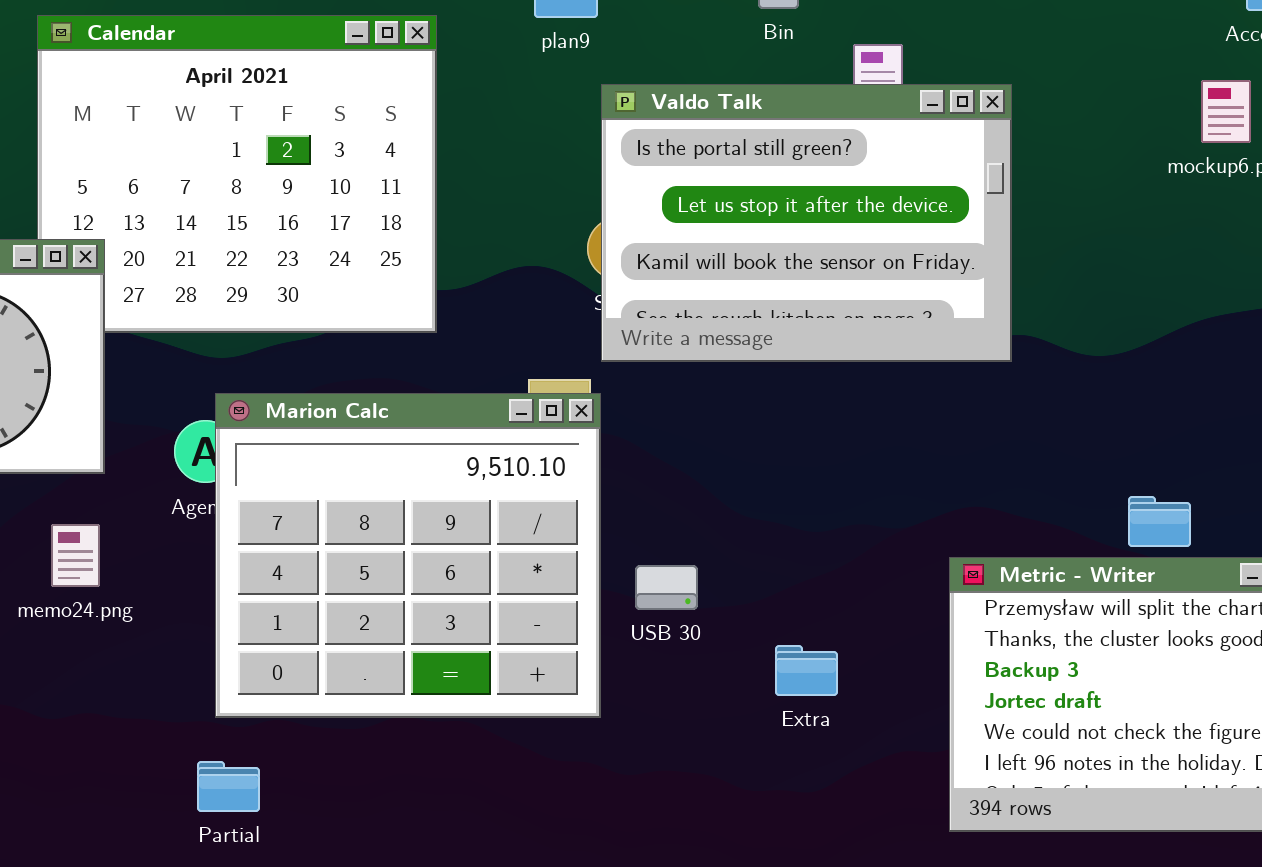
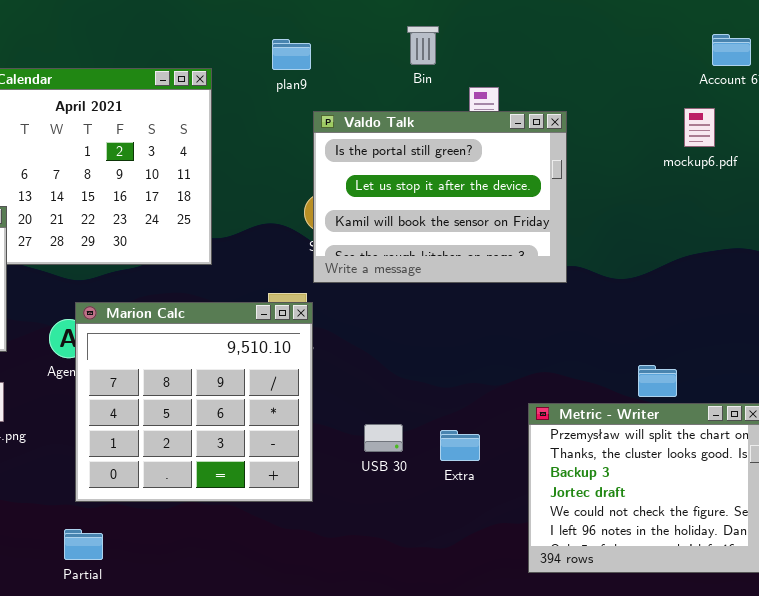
USB 30: [635,565,698,610] -> [364,424,403,452], moved
Extra: [775,645,838,696] -> [440,430,480,461], moved

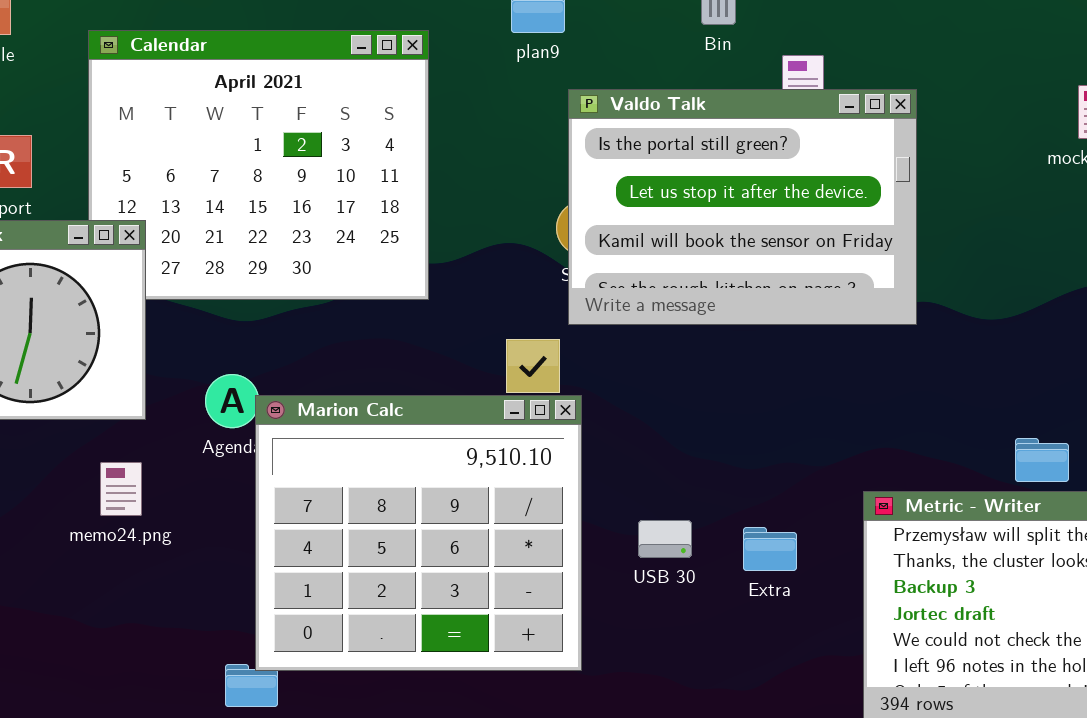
Marion Calc: [75,302,313,502] -> [255,395,582,671], moved

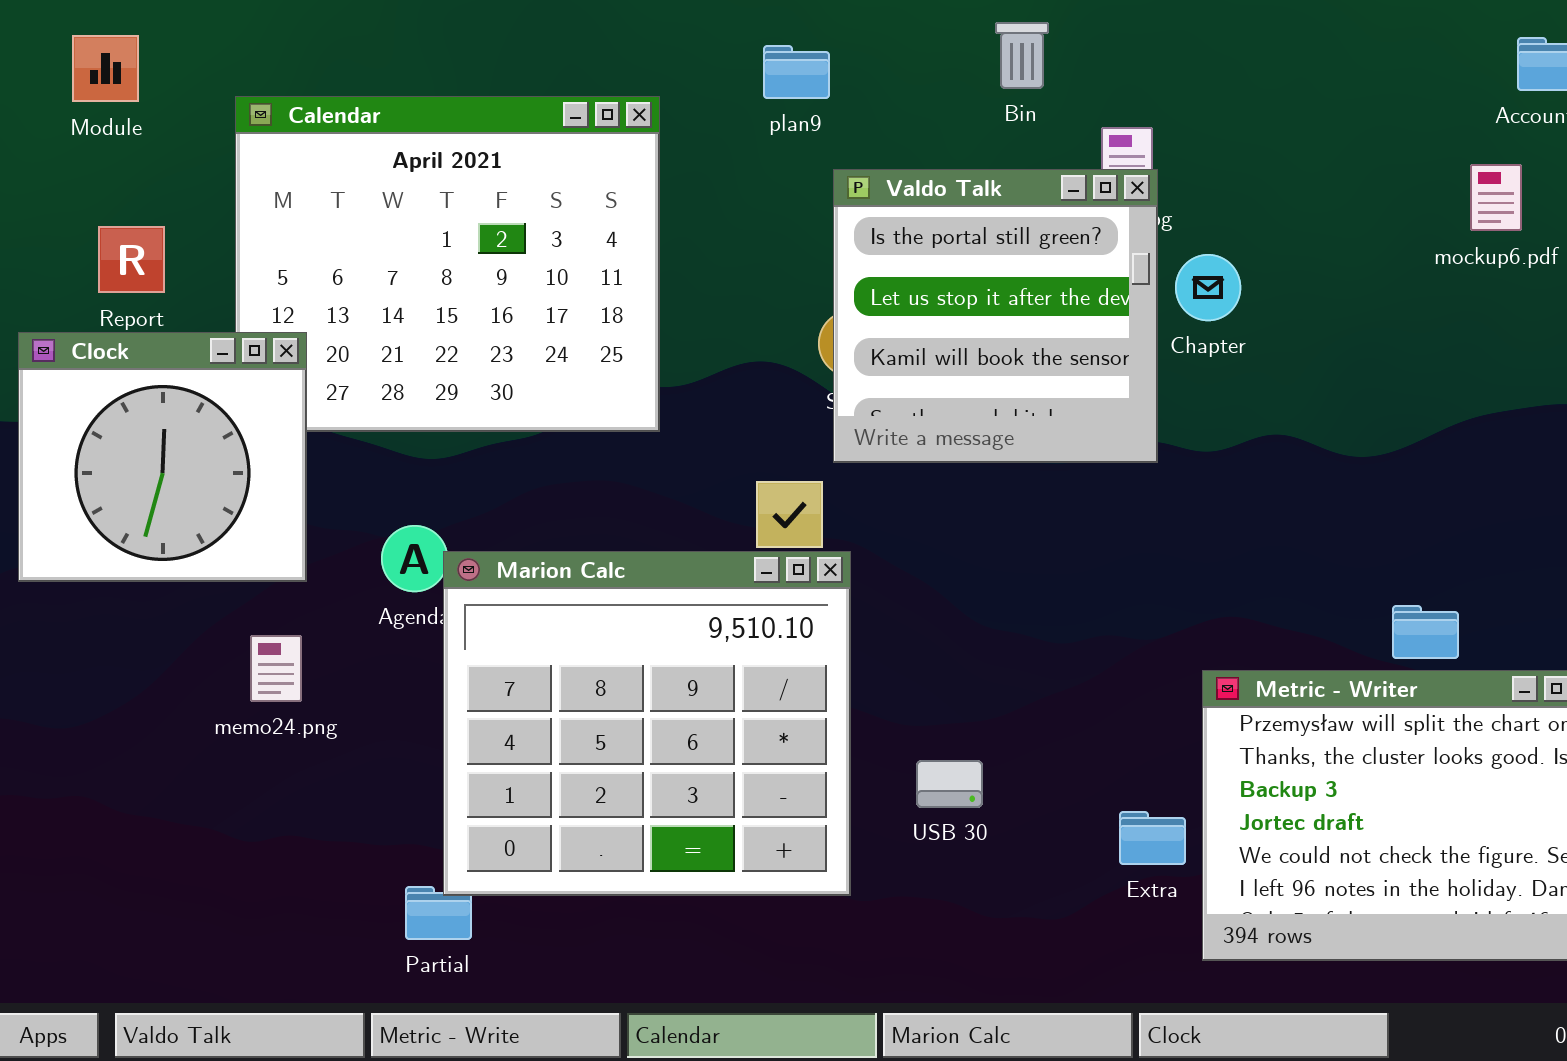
Valdo Talk: [568,89,917,325] -> [833,169,1158,463], resized
USB 30: [638,520,692,558] -> [916,760,983,808], moved
Extra: [743,527,797,571] -> [1119,811,1186,865], moved

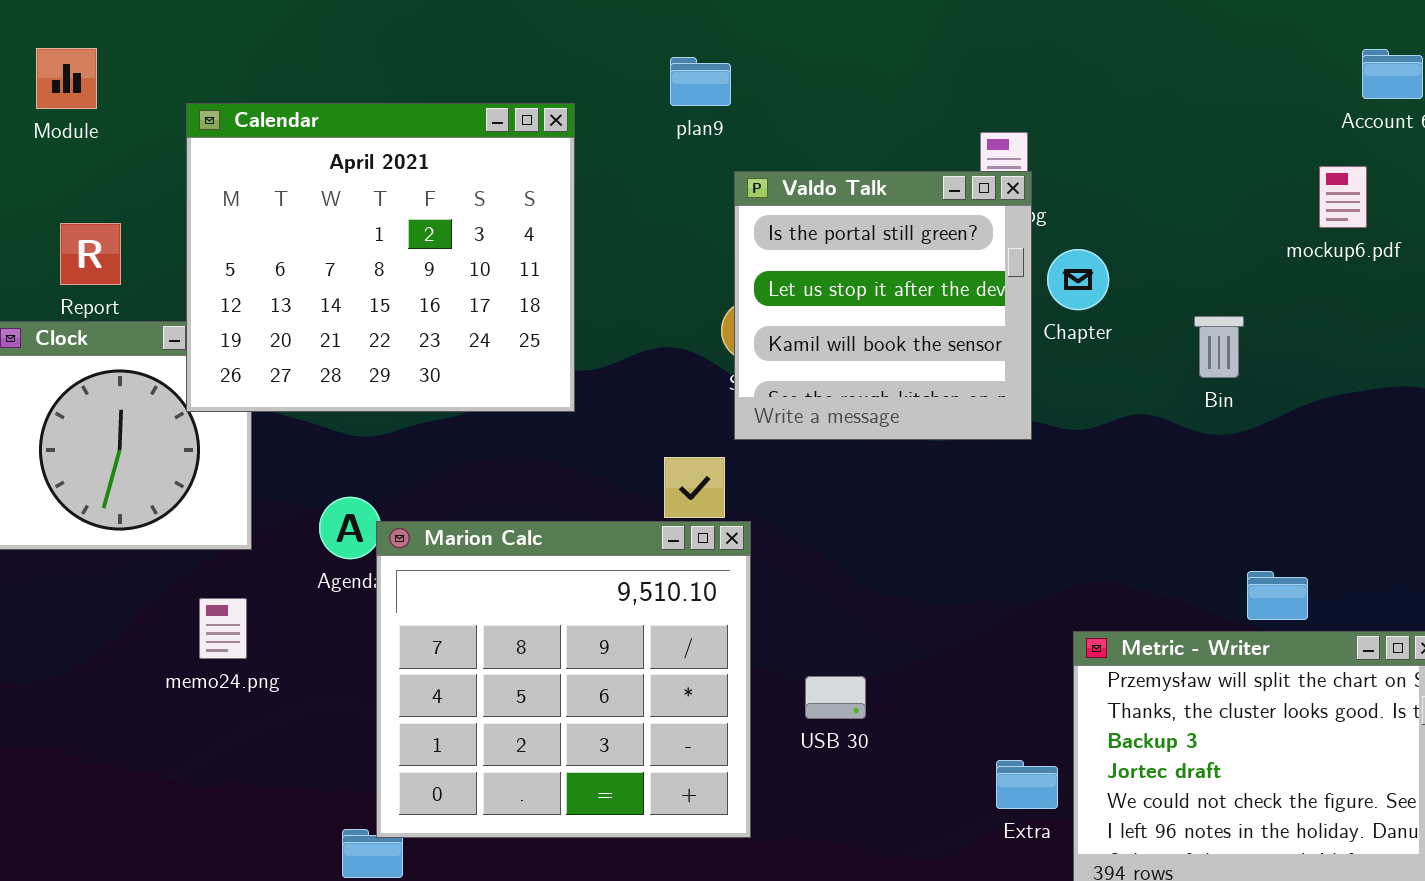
Bin: [995,22,1049,89] -> [1194,316,1244,378], moved
Calendar: [235,96,660,432] -> [186,103,575,412], raised
USB 30: [916,760,983,808] -> [805,676,866,719], moved

